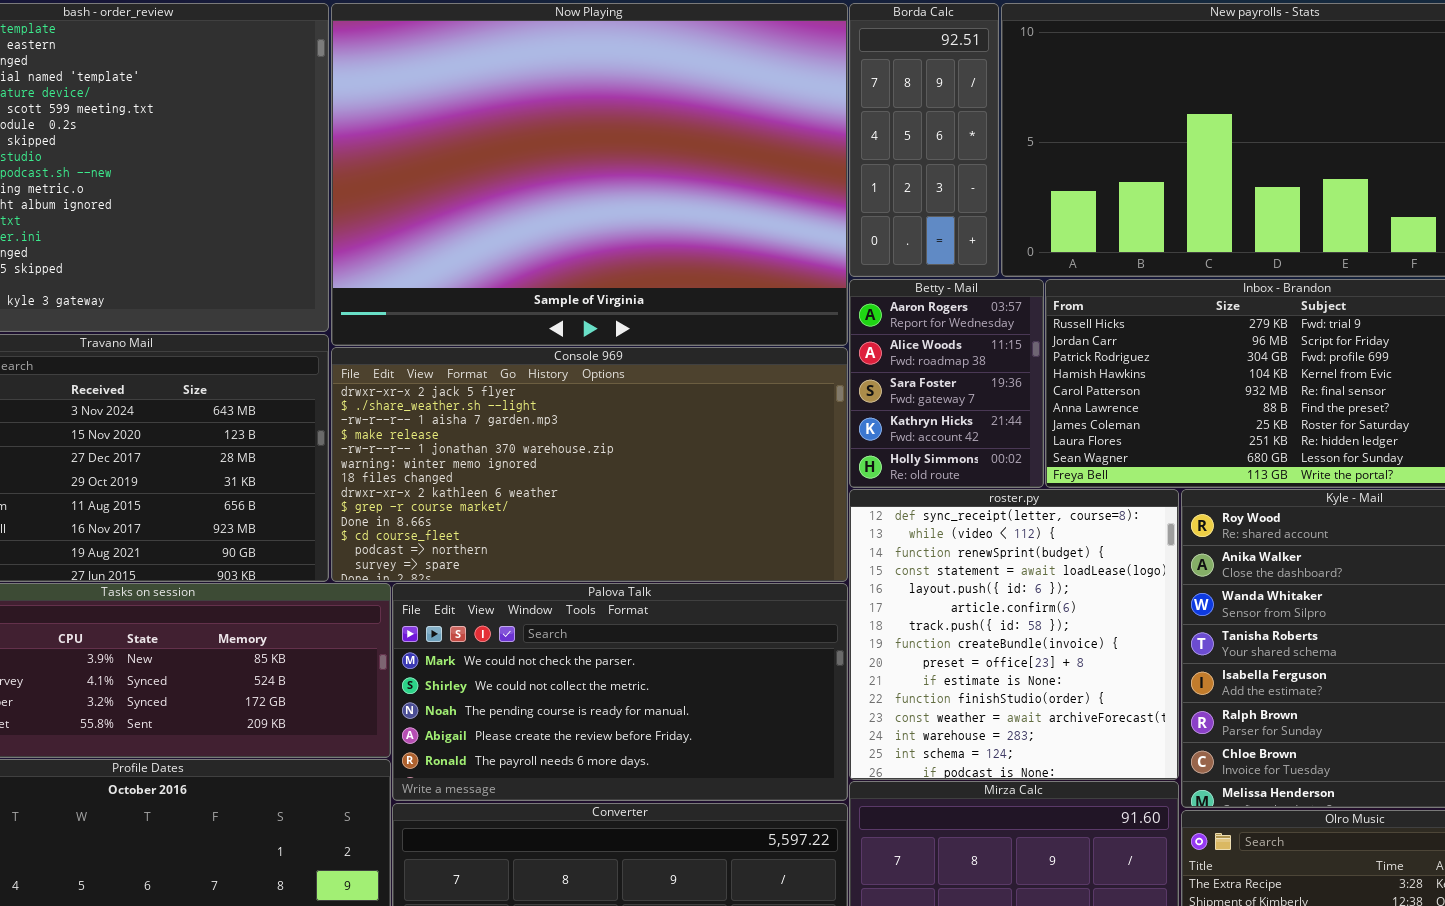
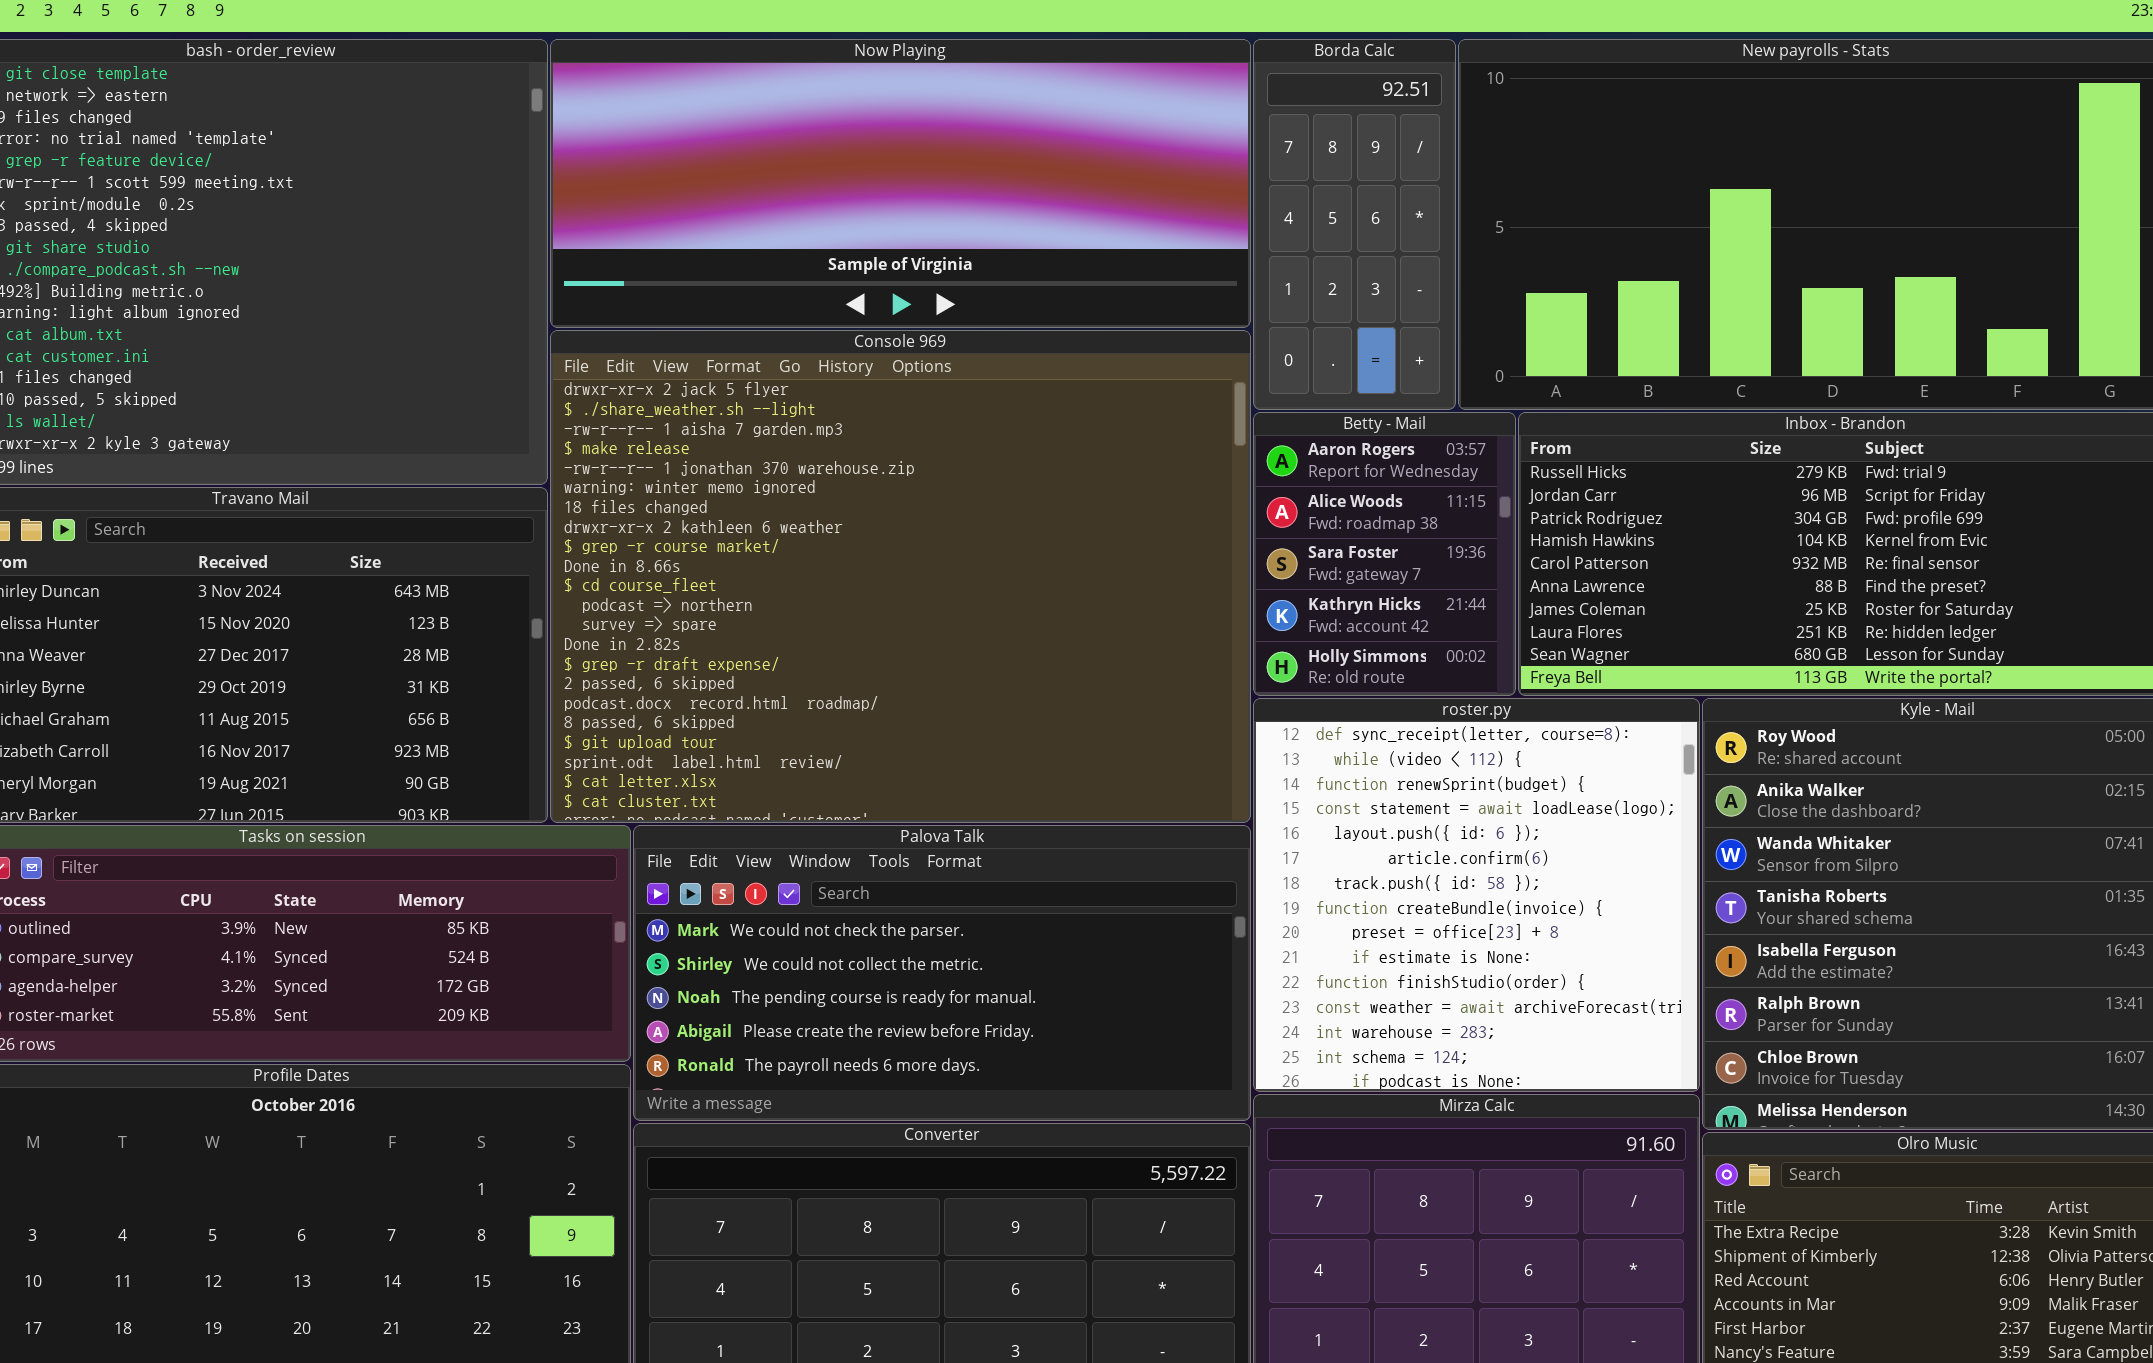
Now Playing: [331,3,848,346] -> [550,39,1251,328], resized
Console 969: [331,347,848,582] -> [550,330,1251,823], resized

